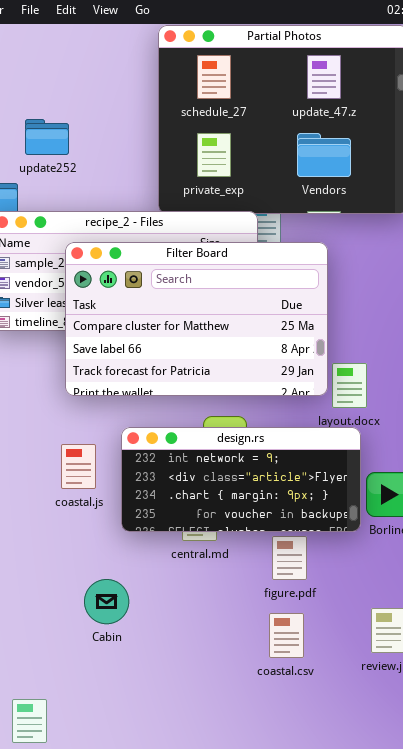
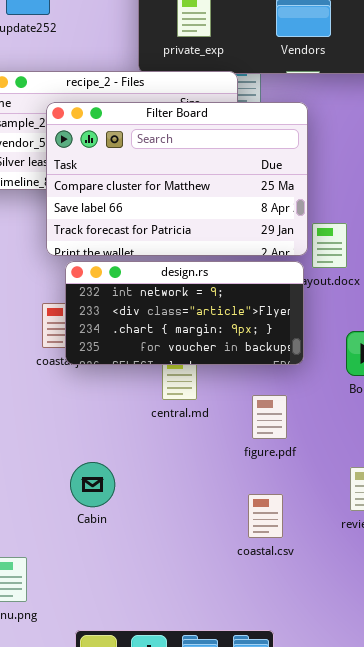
design.rs: [121,427,361,532] -> [65,261,304,365], moved
Cabin: [84,579,129,624] -> [70,462,115,507], moved
coastal.csv: [269,613,304,658] -> [248,494,283,538], moved

